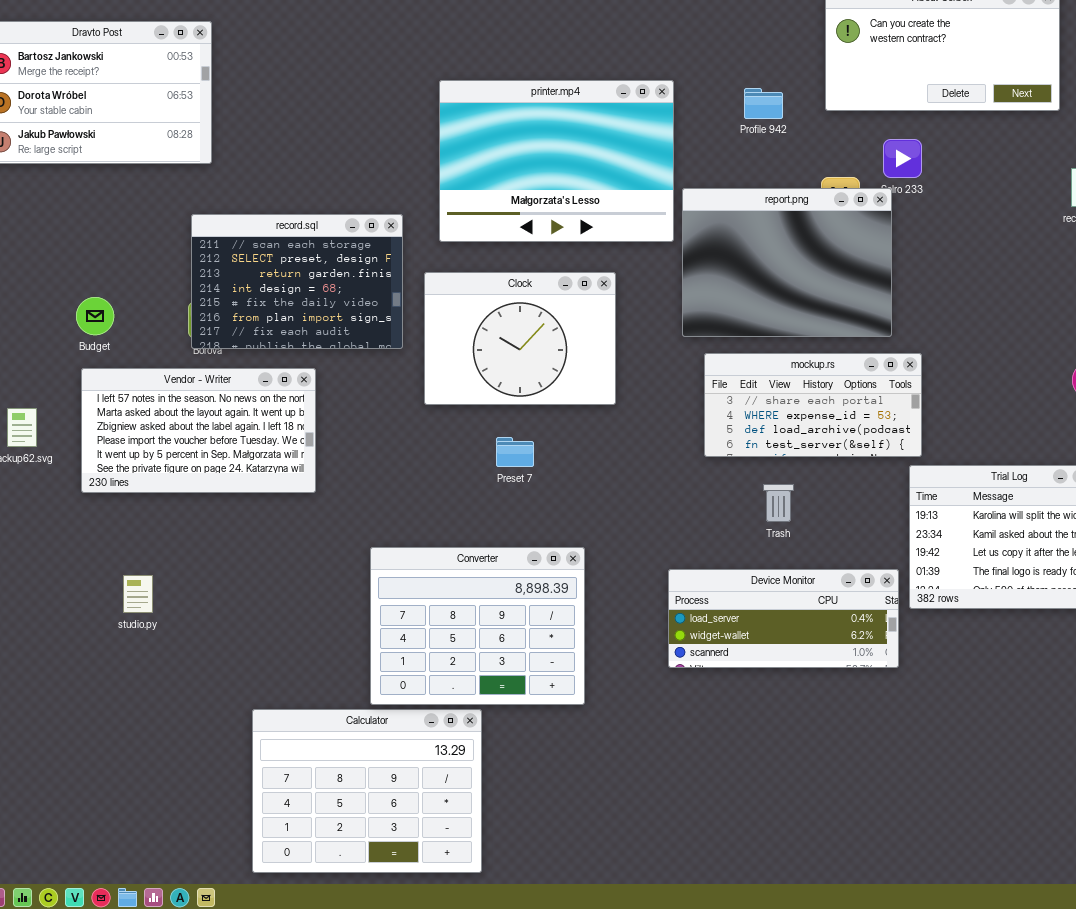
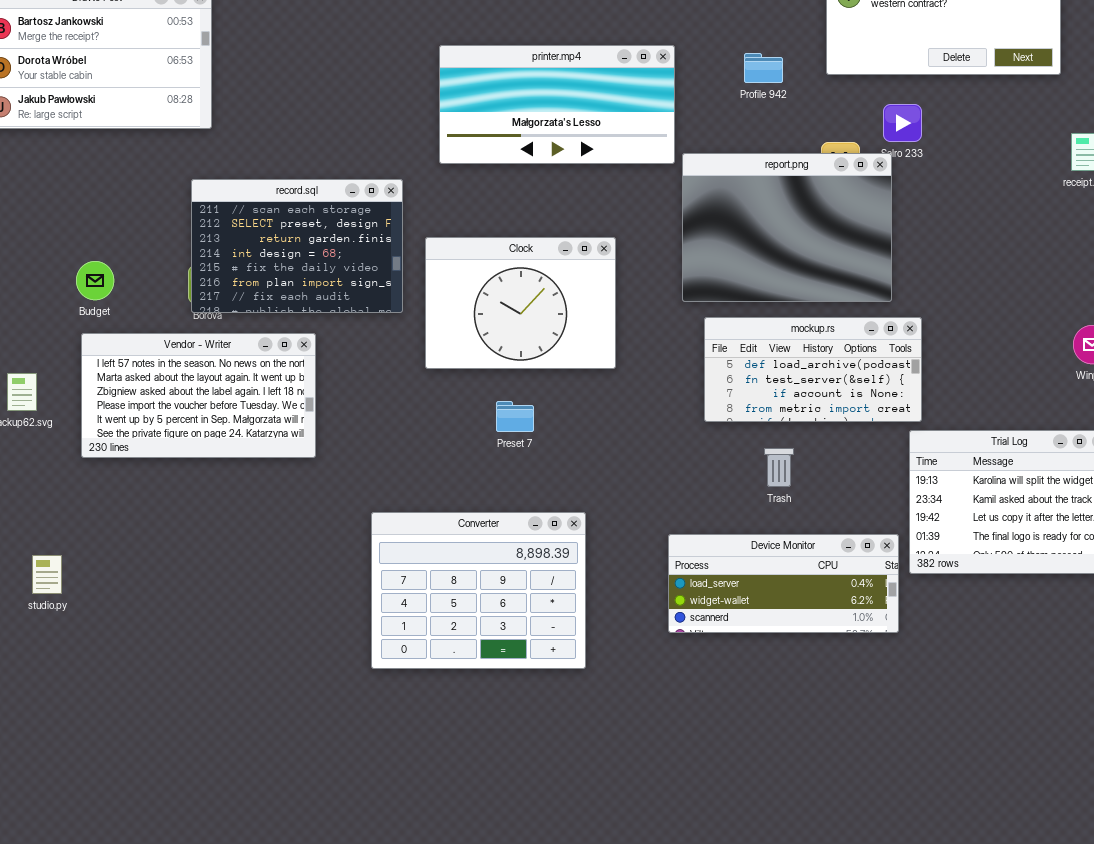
printer.mp4: [439,80,674,242] -> [439,45,675,164], resized
mockup.rs: [704,353,922,457] -> [704,317,922,422], scrolled down 2 rows
studio.py: [123,575,153,613] -> [32,555,62,594], moved
Calculator: [252,709,482,873] -> none, closed

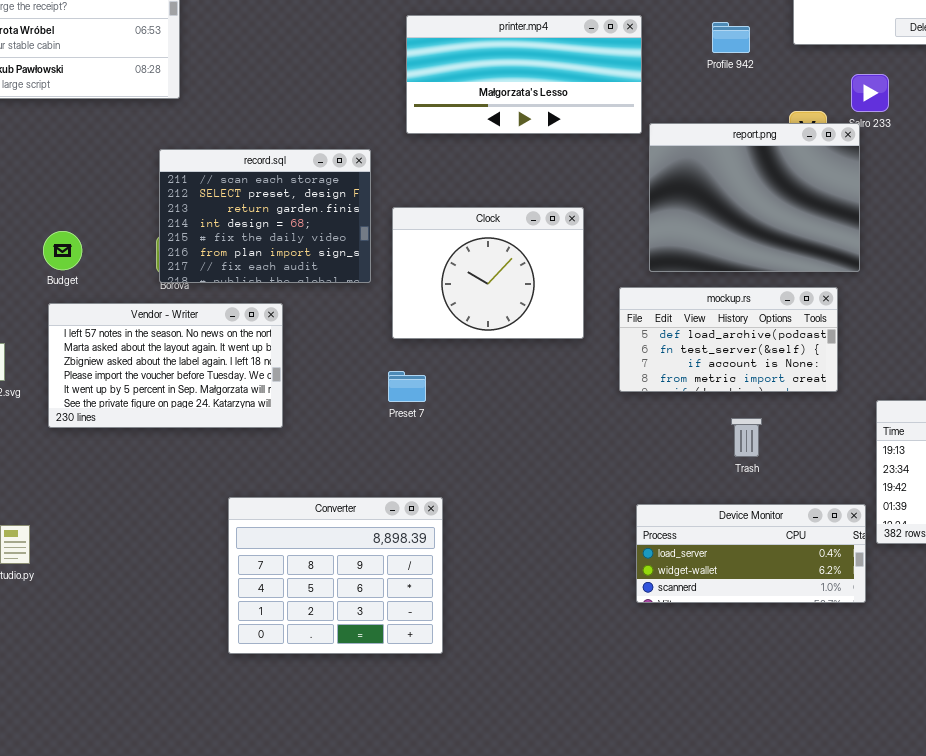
mockup.rs: [704,317,922,422] -> [619,287,838,392], moved
Preset 7: [496,401,534,432] -> [388,371,426,402], moved
Converter: [371,512,586,669] -> [228,497,443,654], moved

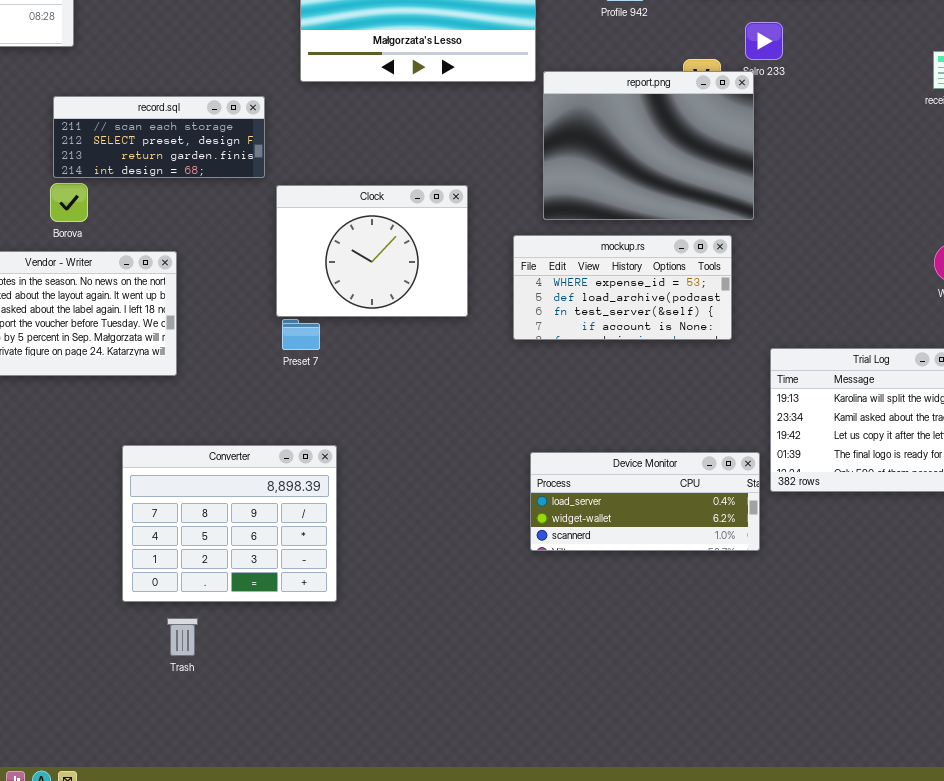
record.sql: [159,149,371,283] -> [53,96,265,178], resized
Clock: [392,207,584,339] -> [276,185,468,317], moved
mockup.rs: [619,287,838,392] -> [513,235,732,340], scrolled up 1 row
Trash: [731,418,762,457] -> [167,618,198,656], moved

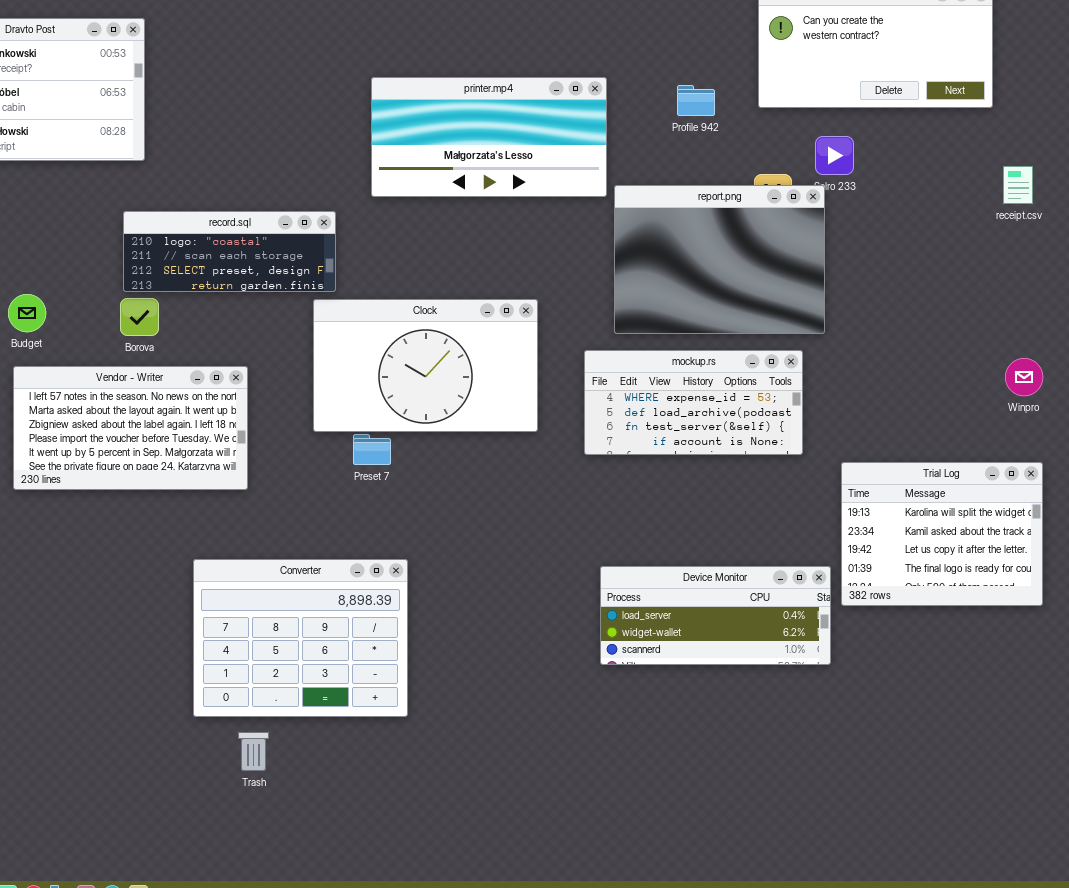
record.sql: [53,96,265,178] -> [123,211,336,292], scrolled up 1 row
Clock: [276,185,468,317] -> [313,299,538,432], resized

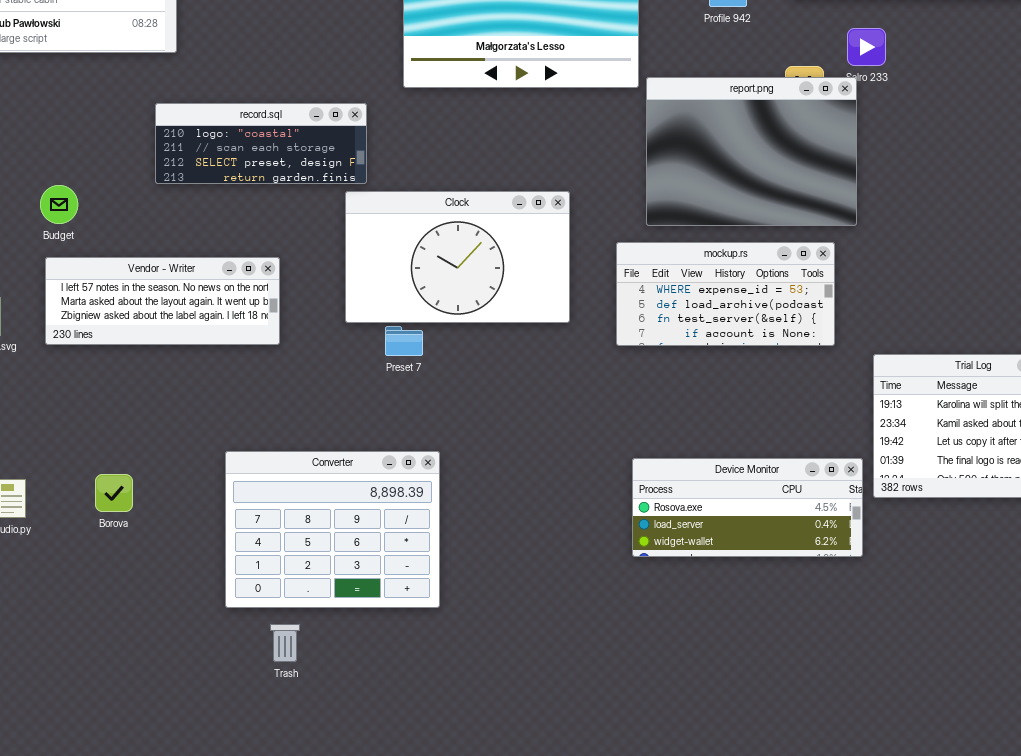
Borova: [120,298,159,336] -> [95,474,133,512], moved
Vendor - Writer: [13,366,248,490] -> [45,257,280,345], resized
Device Monitor: [600,566,831,665] -> [632,458,863,557], scrolled up 1 row

